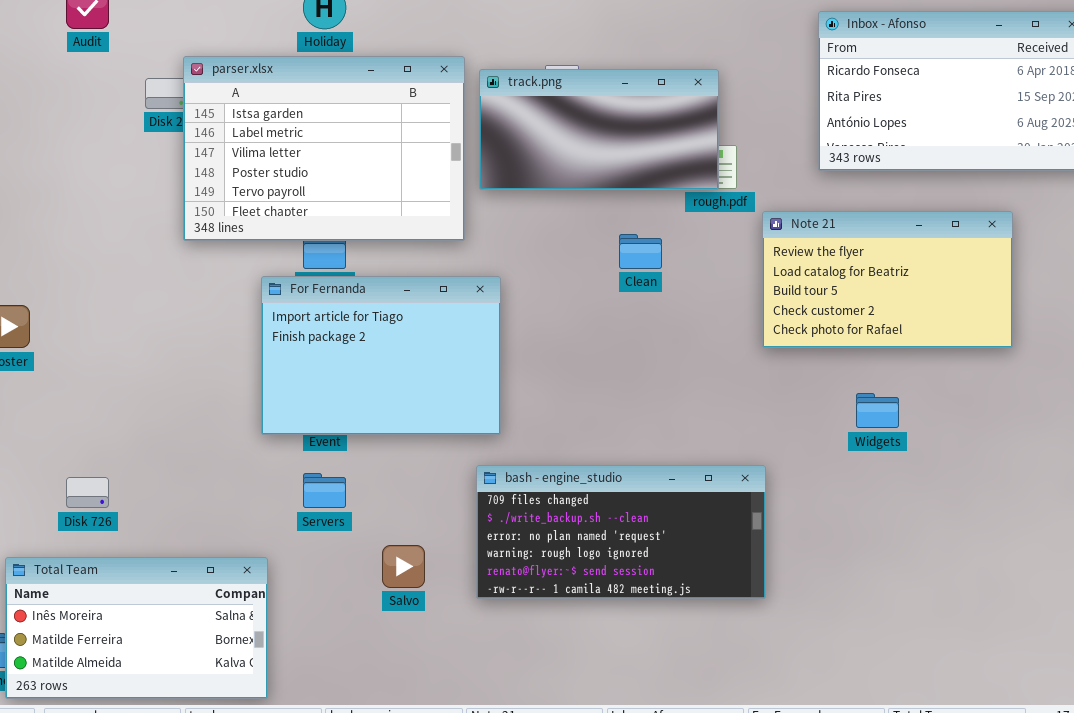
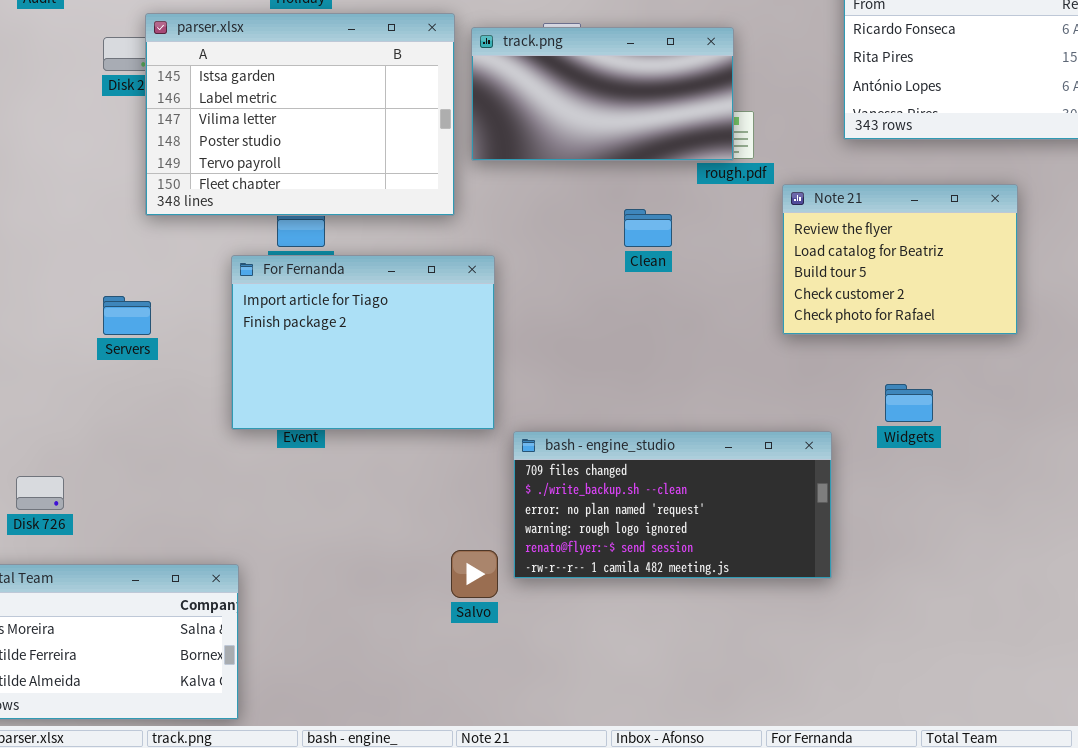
Note 21: [762,211,1013,348] -> [782,184,1018,335], resized
bash - engine_studio: [476,465,766,599] -> [513,431,832,579], moved
Servers: [303,473,346,508] -> [103,296,151,335], moved
Salvo: [382,545,425,588] -> [451,550,498,598], moved

